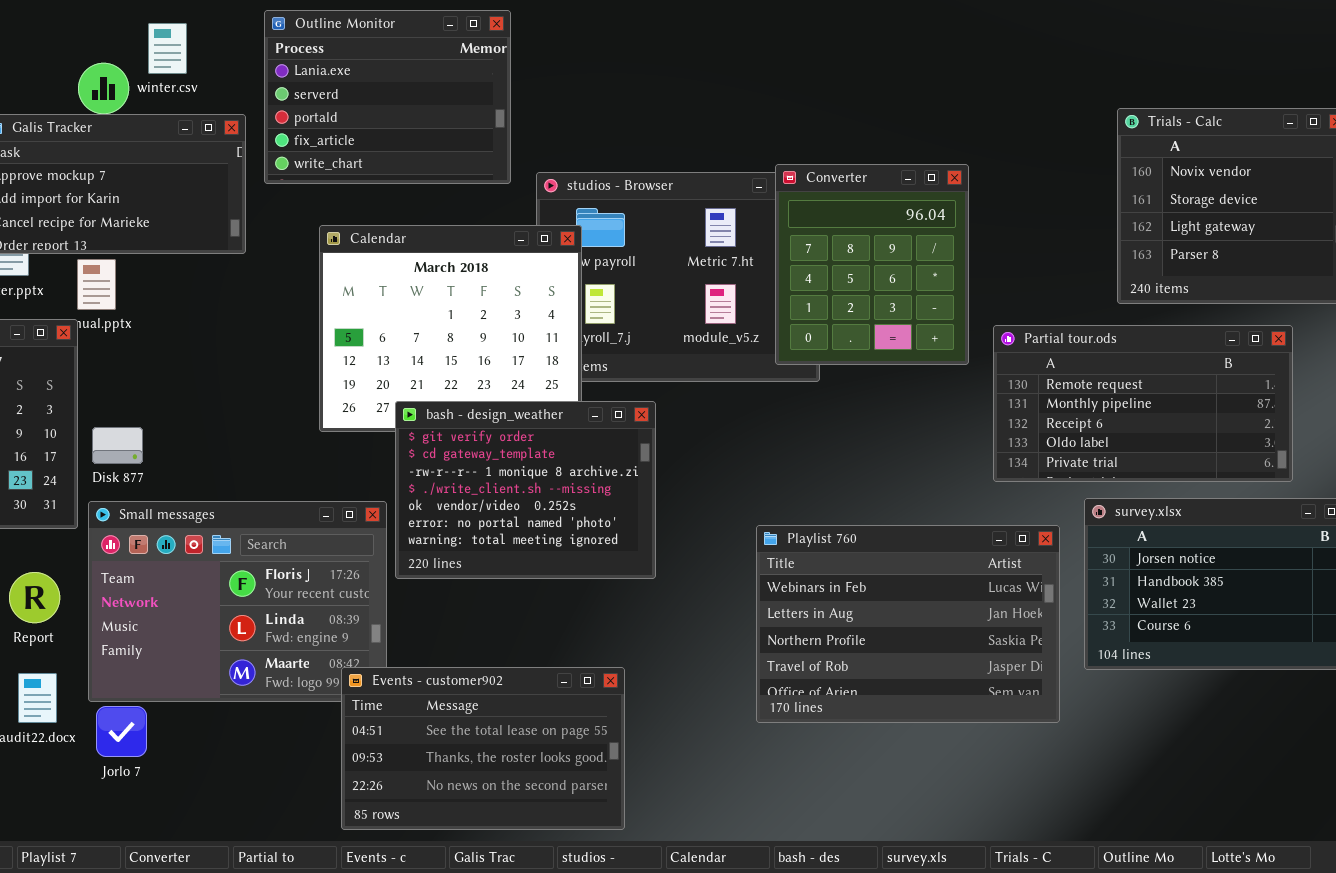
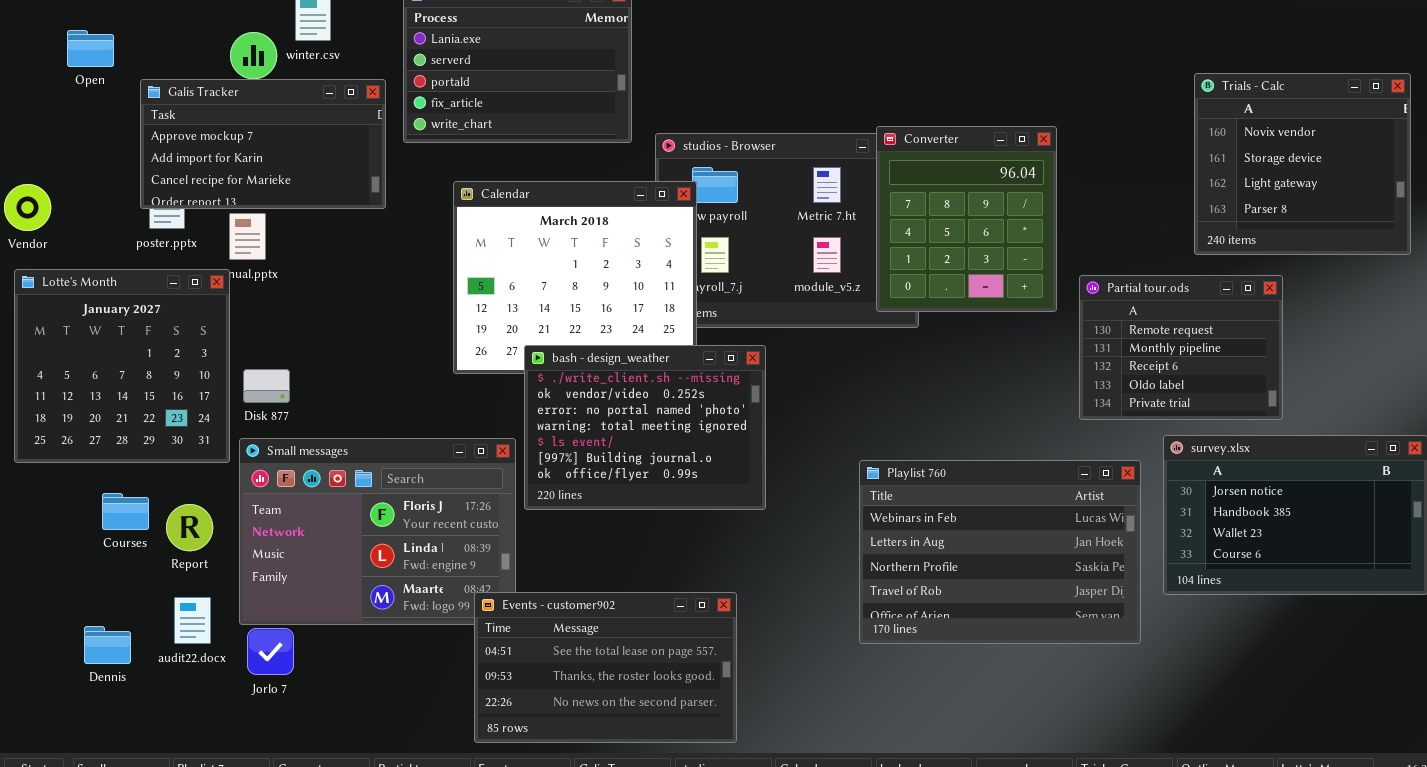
Partial tour.ods: [993,325,1293,482] -> [1079,275,1283,420], resized
bash - design_weather: [395,401,656,579] -> [524,345,766,510], scrolled down 3 rows

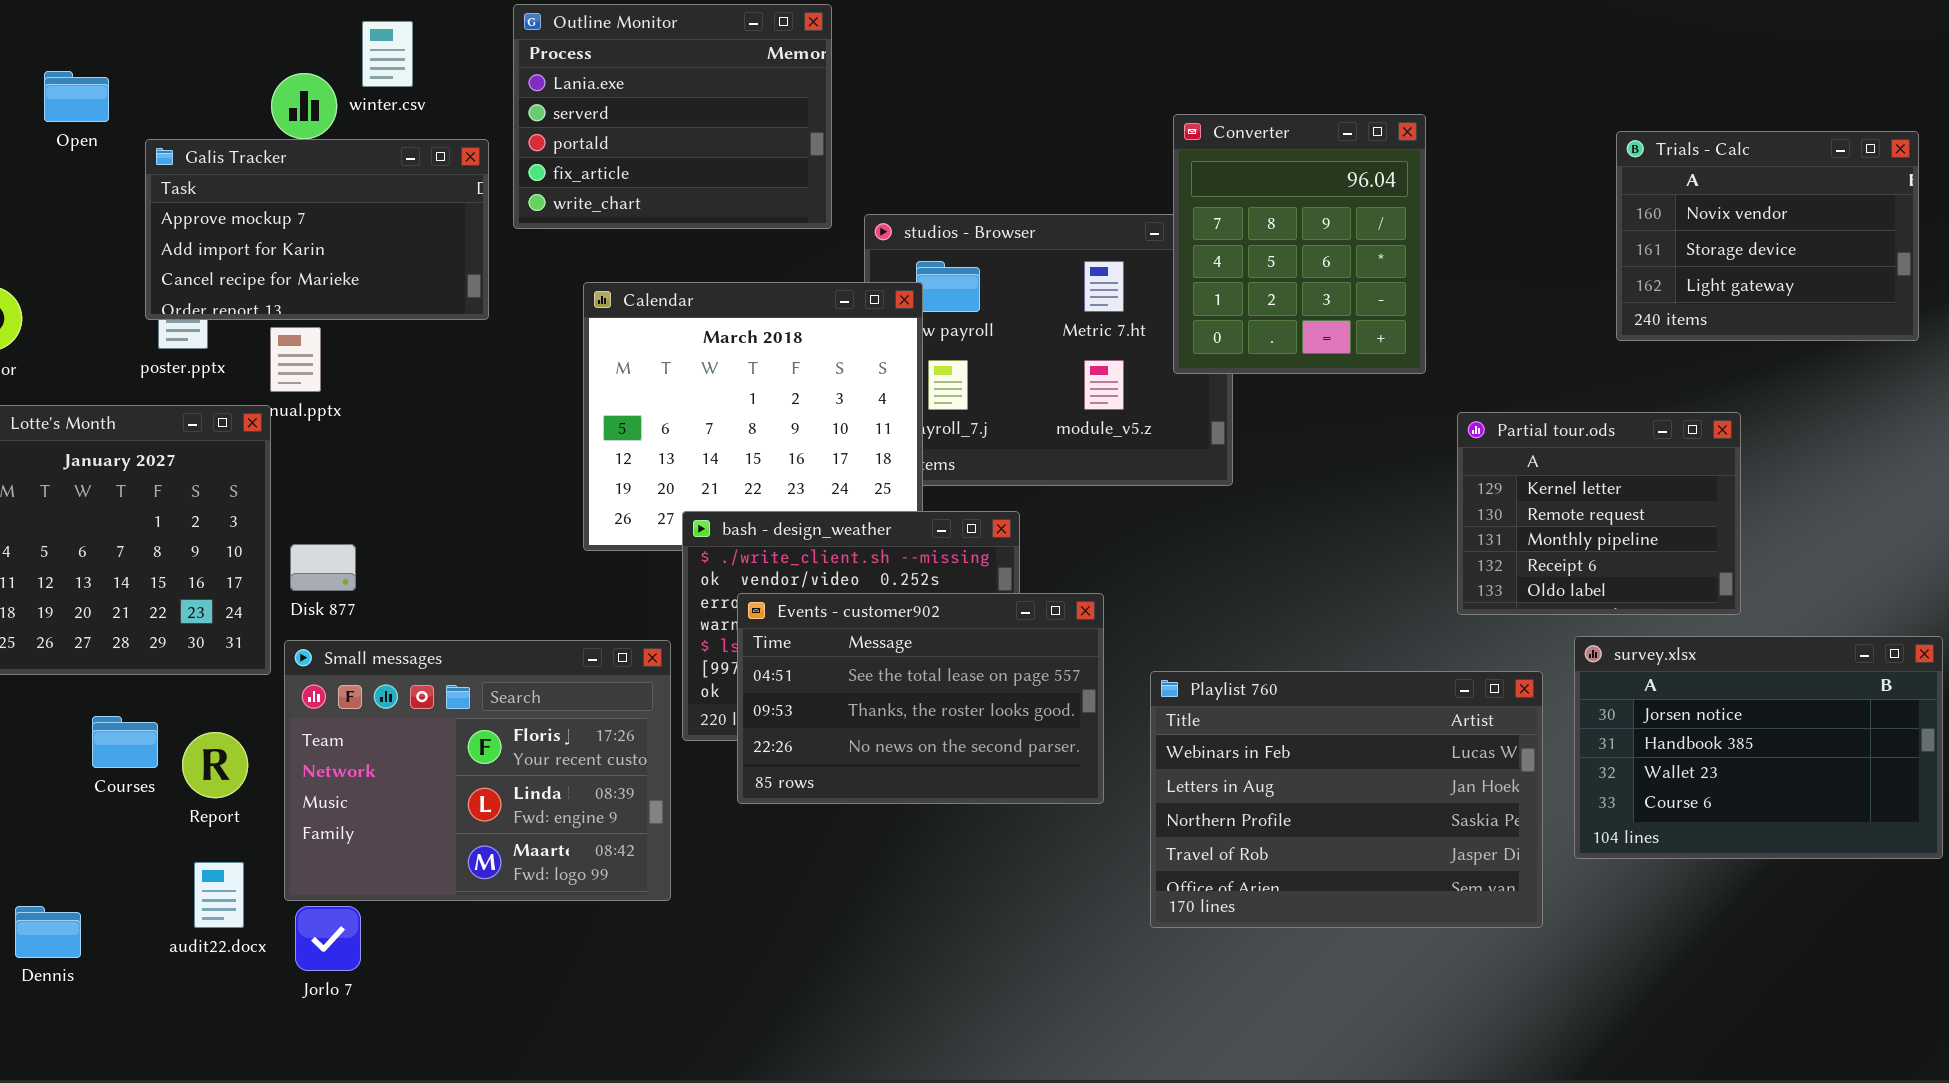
Trials - Calc: [1194,73,1411,255] -> [1616,131,1919,341], resized
Converter: [876,126,1057,312] -> [1173,114,1426,374], moved
Partial tour.ods: [1079,275,1283,420] -> [1457,412,1741,615], scrolled up 1 row
Events - customer902: [474,592,737,743] -> [737,593,1104,804], moved
Dennis: [84,626,131,664] -> [15,906,81,958], moved

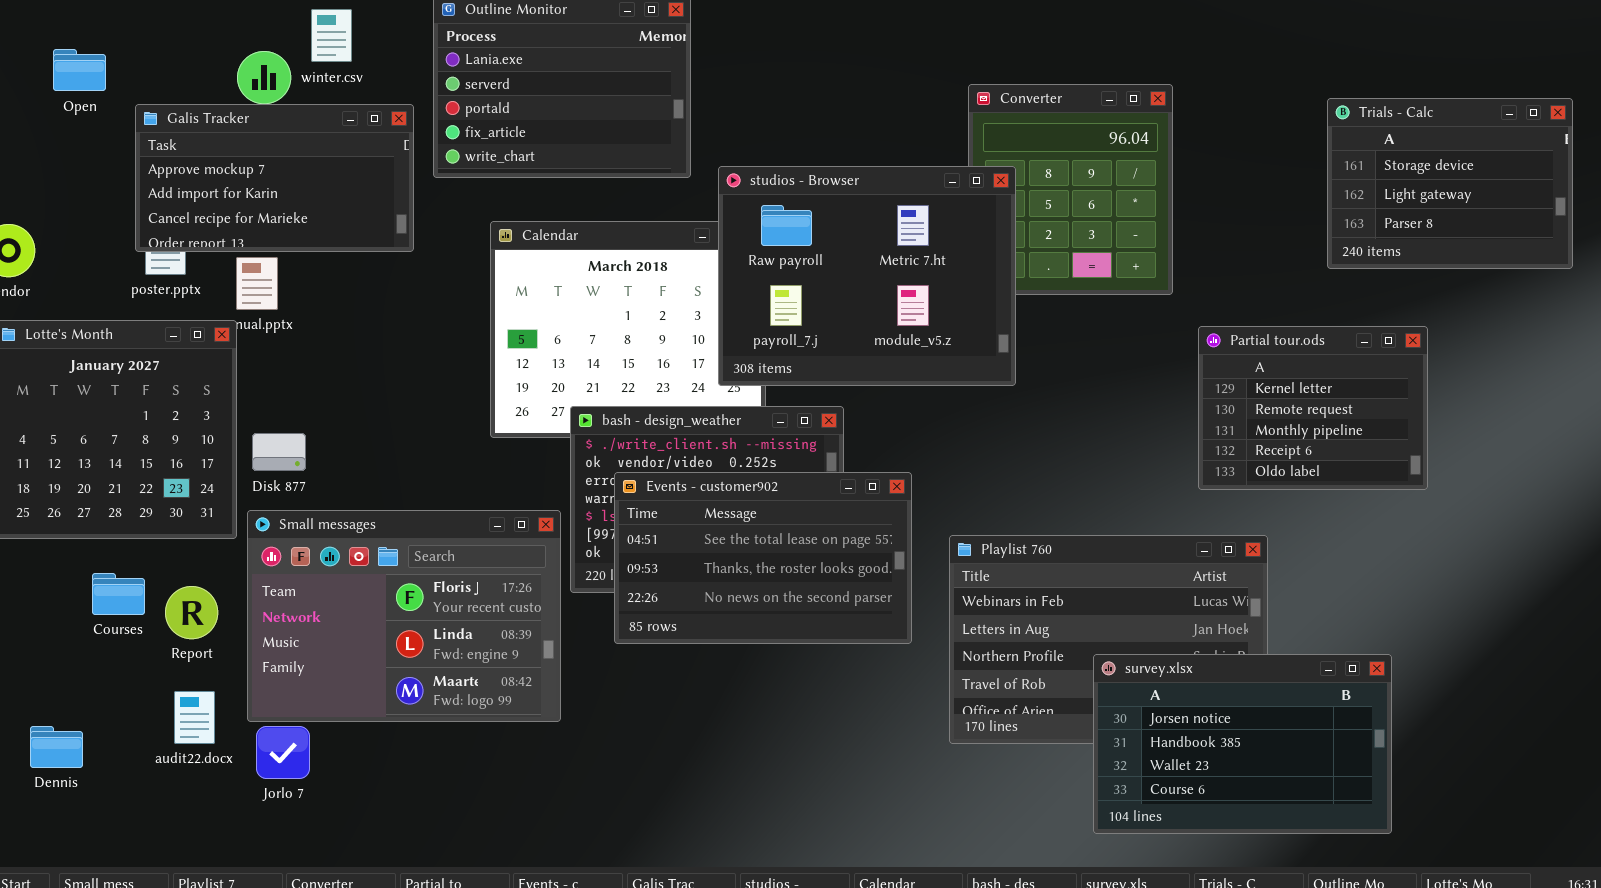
Trials - Calc: [1616,131,1919,341] -> [1327,98,1573,269], scrolled down 1 row
studios - Browser: [864,214,1233,486] -> [718,166,1016,386], raised
survey.xlsx: [1574,636,1943,859] -> [1093,654,1392,834], moved

